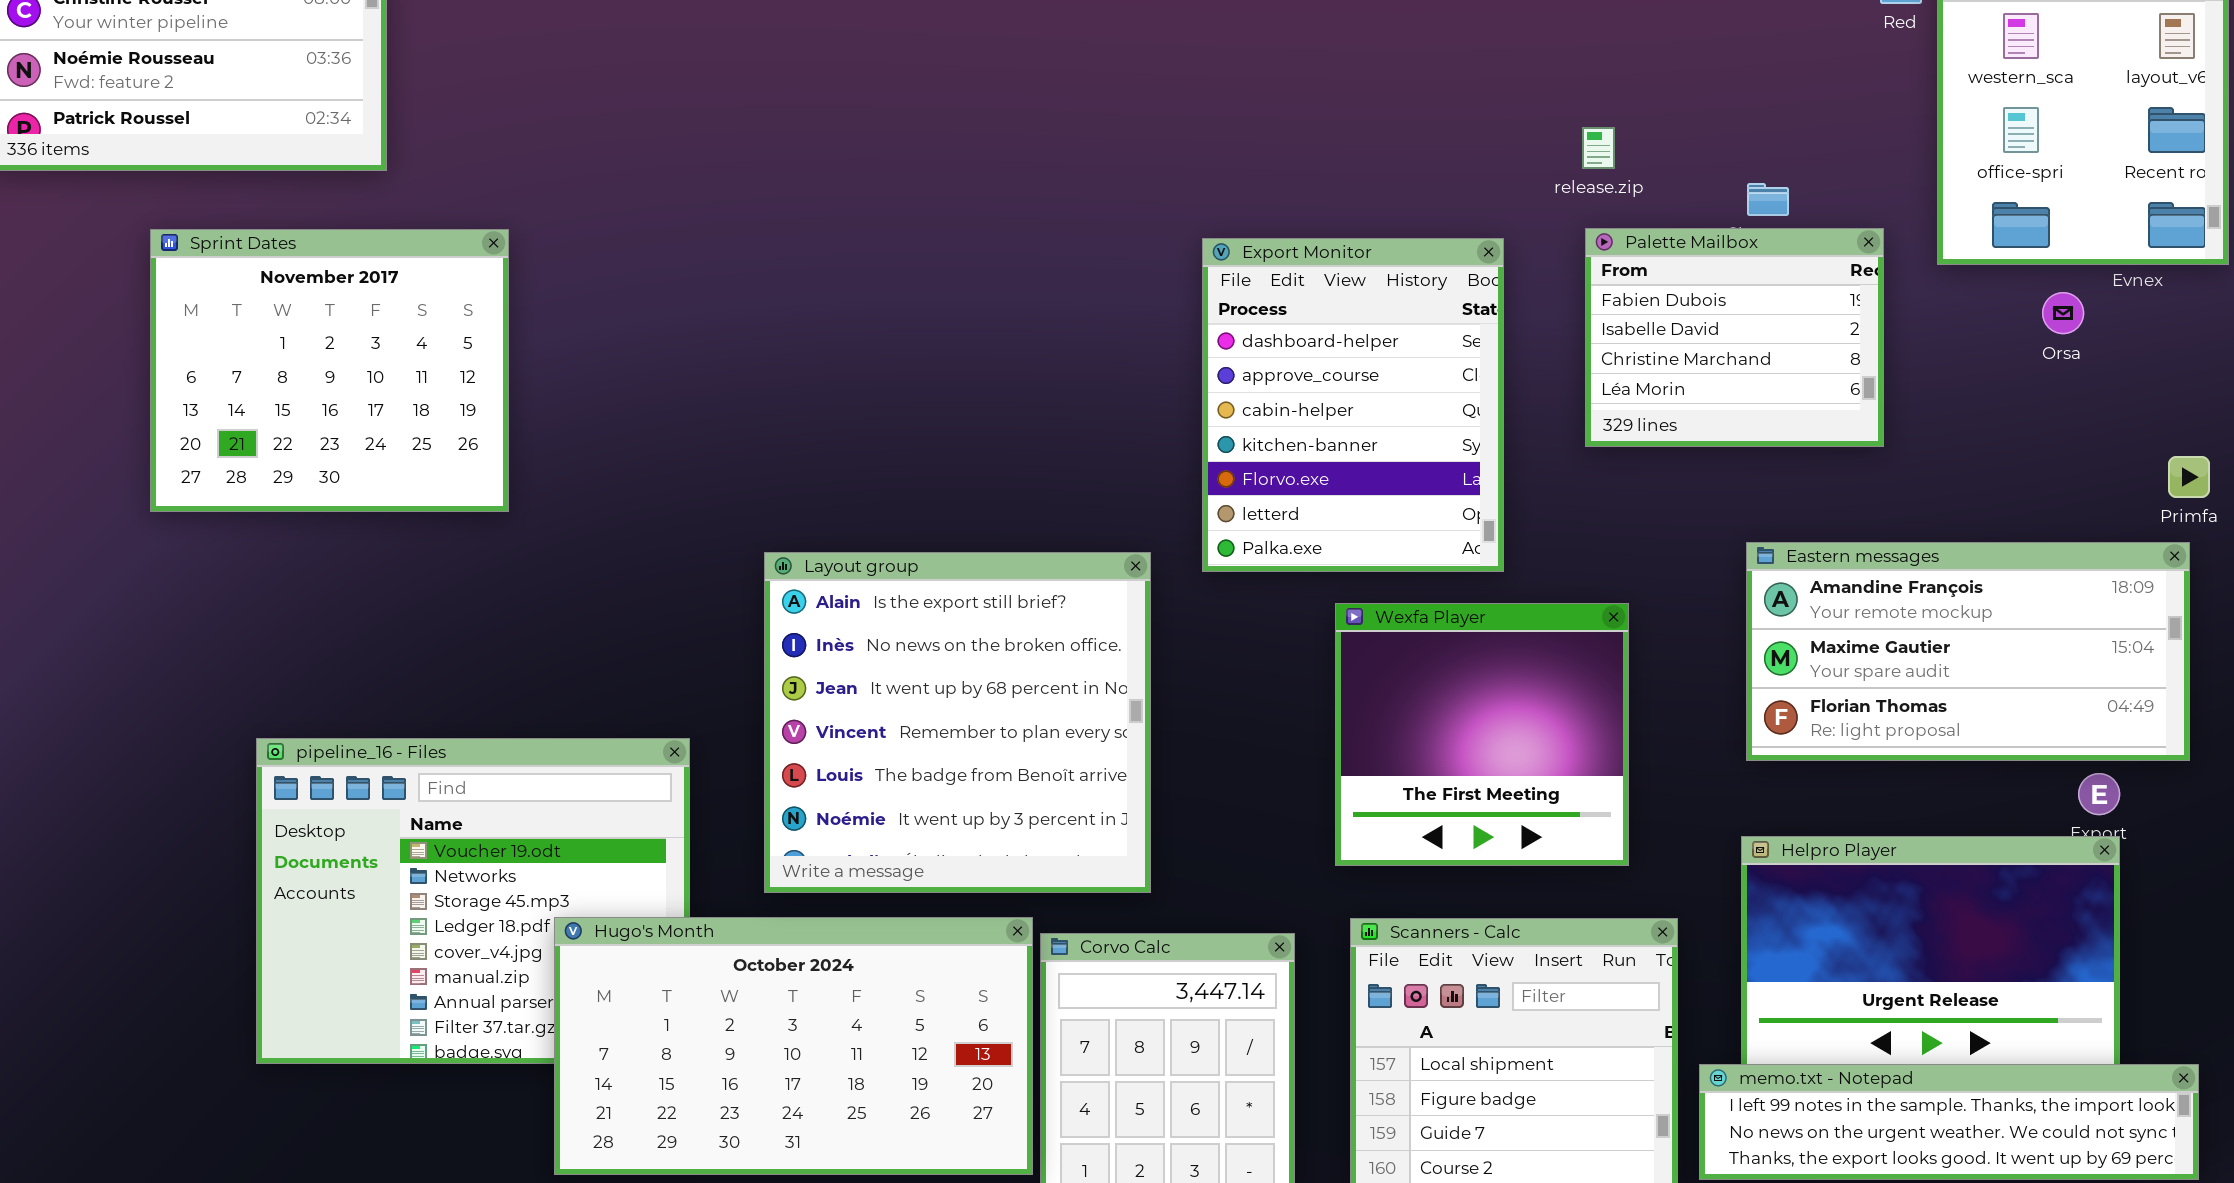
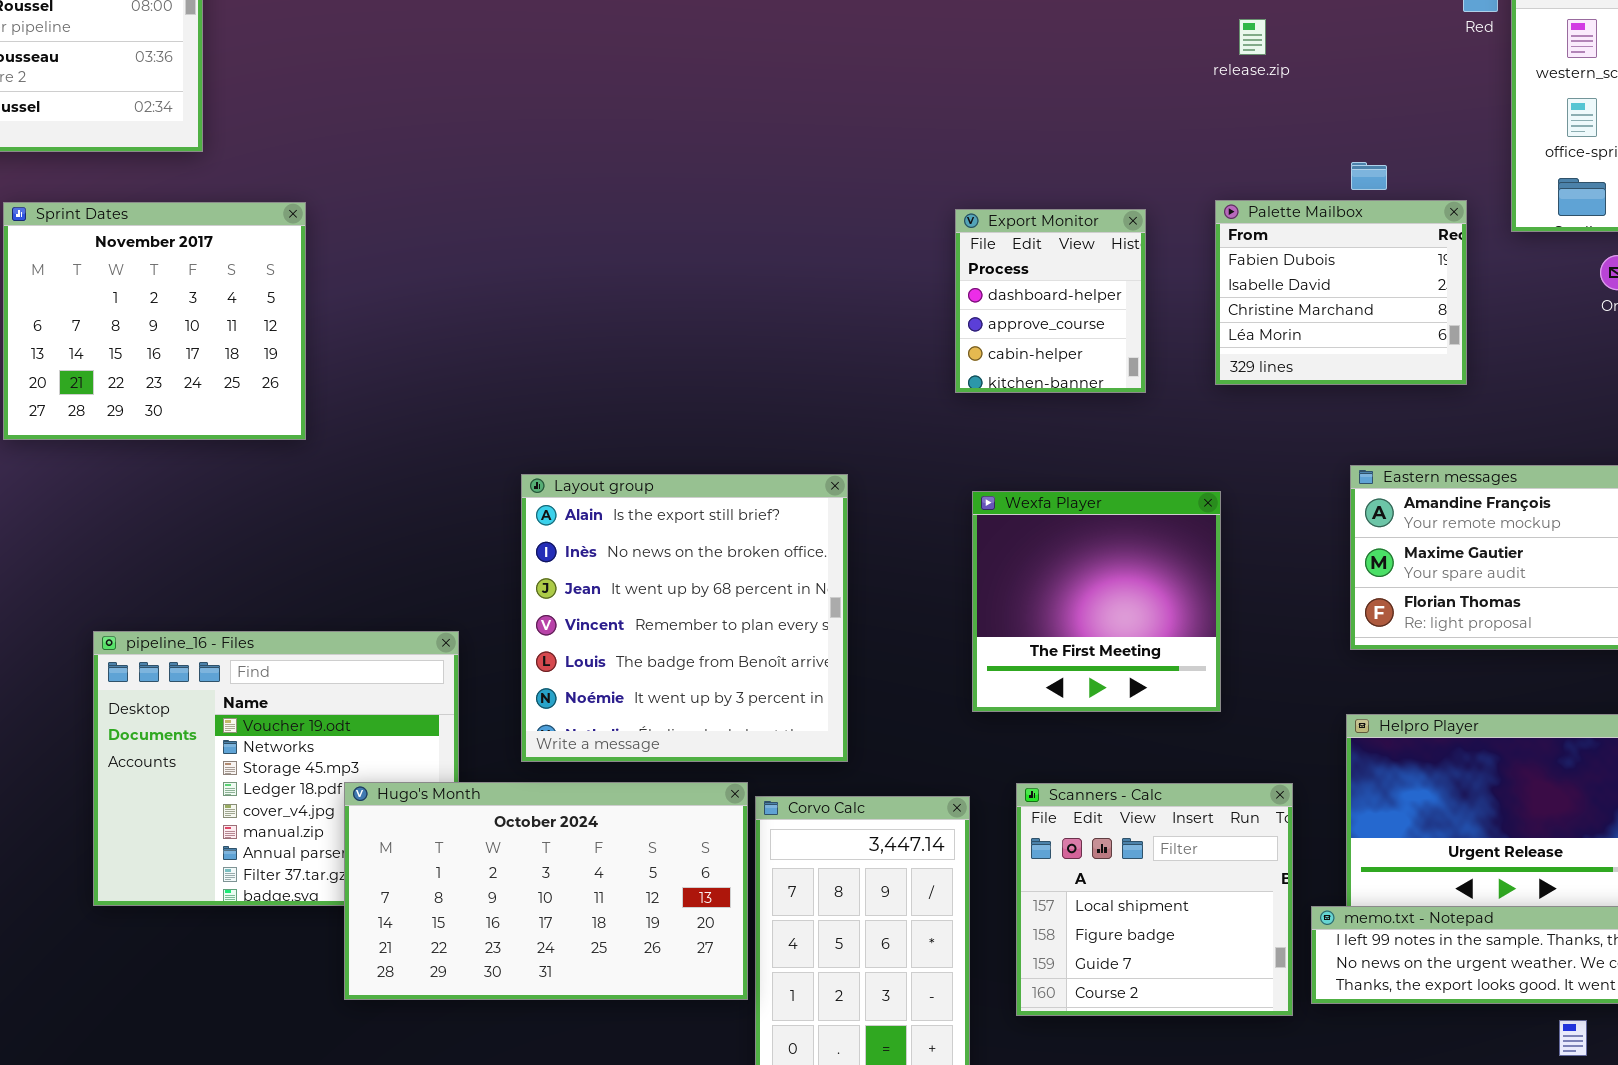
release.zip: [1582,127,1615,169] -> [1239,19,1266,55], moved
Export Monitor: [1202,238,1504,572] -> [955,209,1146,393], resized
Wexfa Player: [1335,603,1629,866] -> [972,491,1221,712], moved

